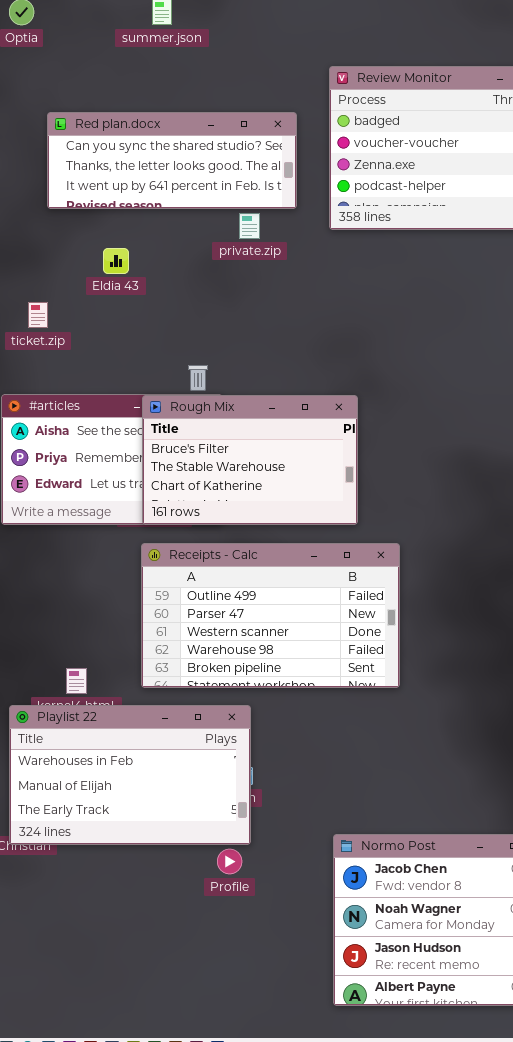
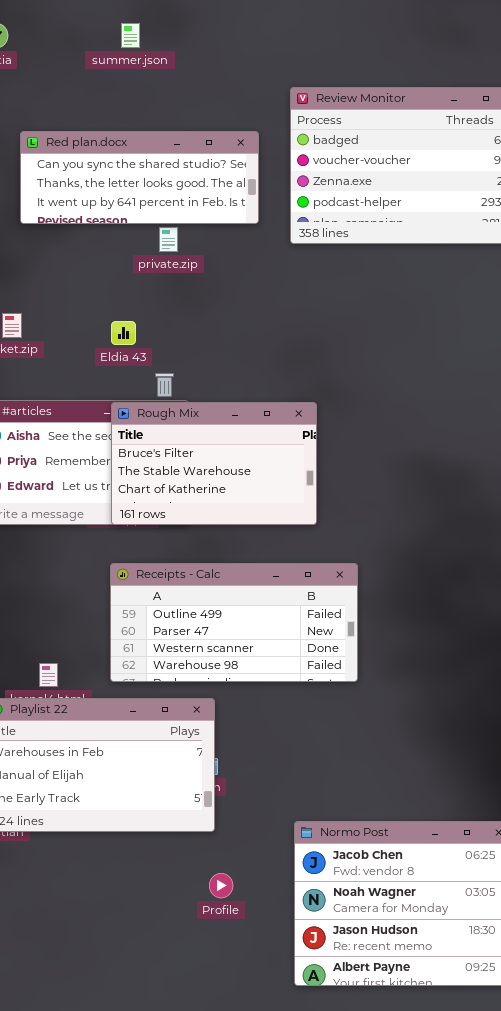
private.zip: [239,213,260,239] -> [159,227,178,252], moved
Eldia 43: [103,248,129,274] -> [111,321,136,345], moved
Receipts - Calc: [141,543,400,688] -> [110,563,358,682], resized
Profile: [217,849,242,874] -> [209,873,233,898], moved

